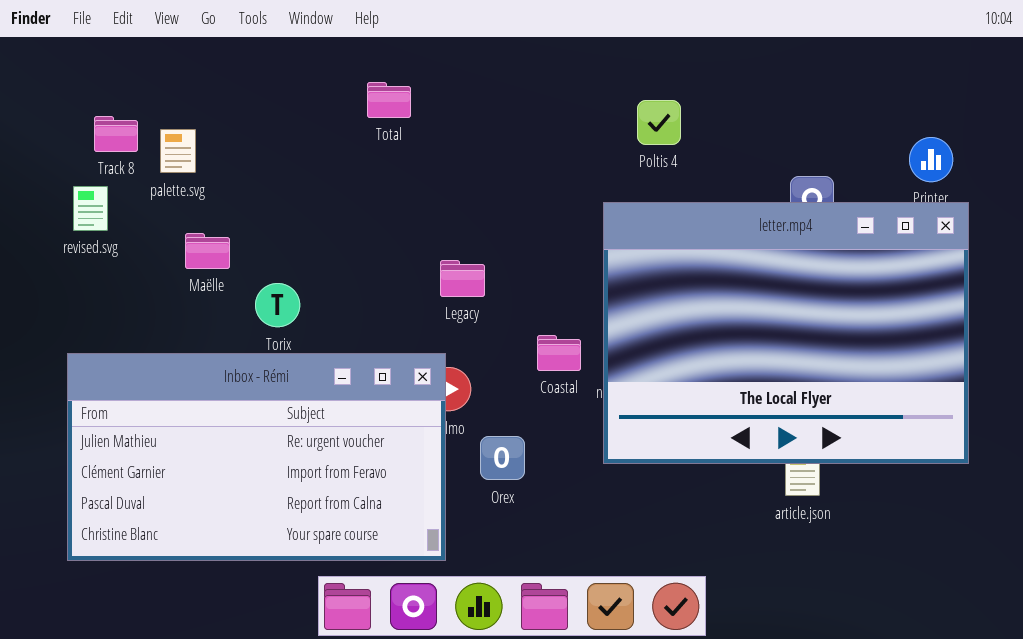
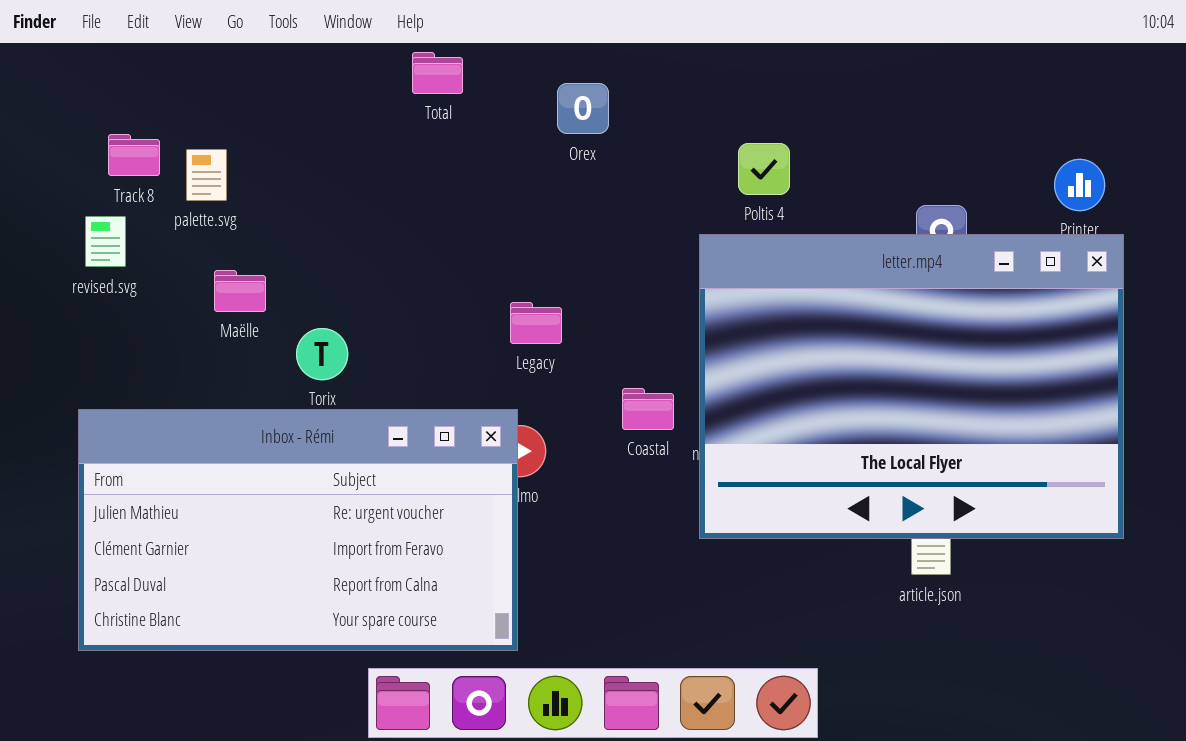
Total: [367,82,411,118] -> [412,52,463,94], moved
Poltis 4: [637,100,681,145] -> [738,143,790,195], moved
Orex: [480,436,525,480] -> [557,83,609,134], moved

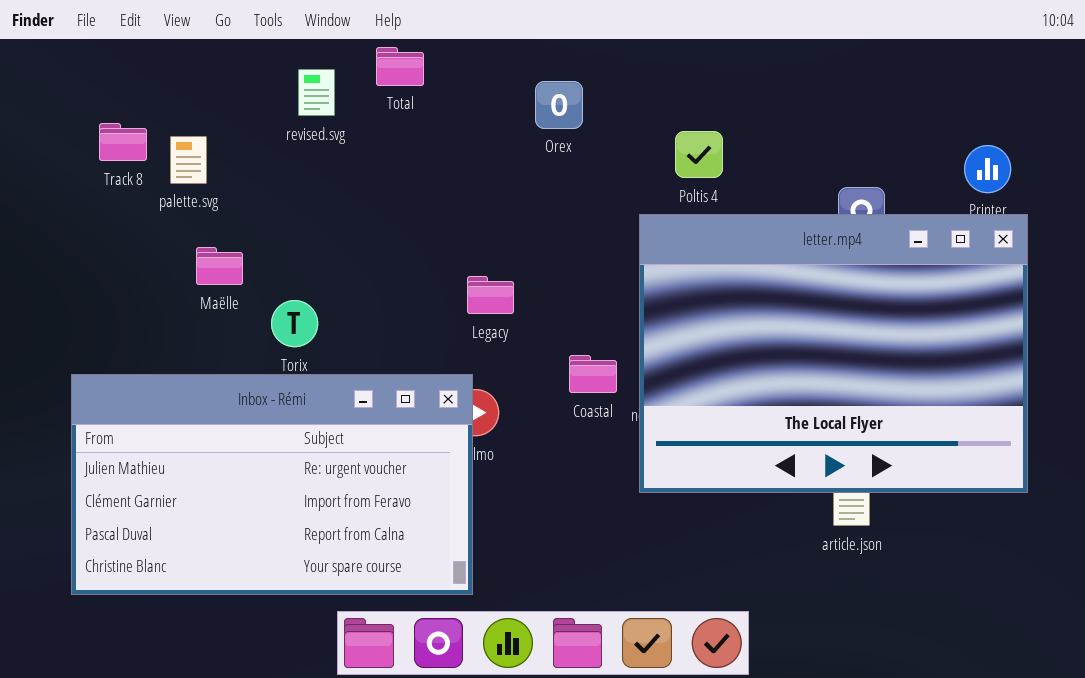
Orex: [557,83,609,134] -> [535,81,583,129], moved
revised.svg: [85,216,126,267] -> [298,69,335,116], moved

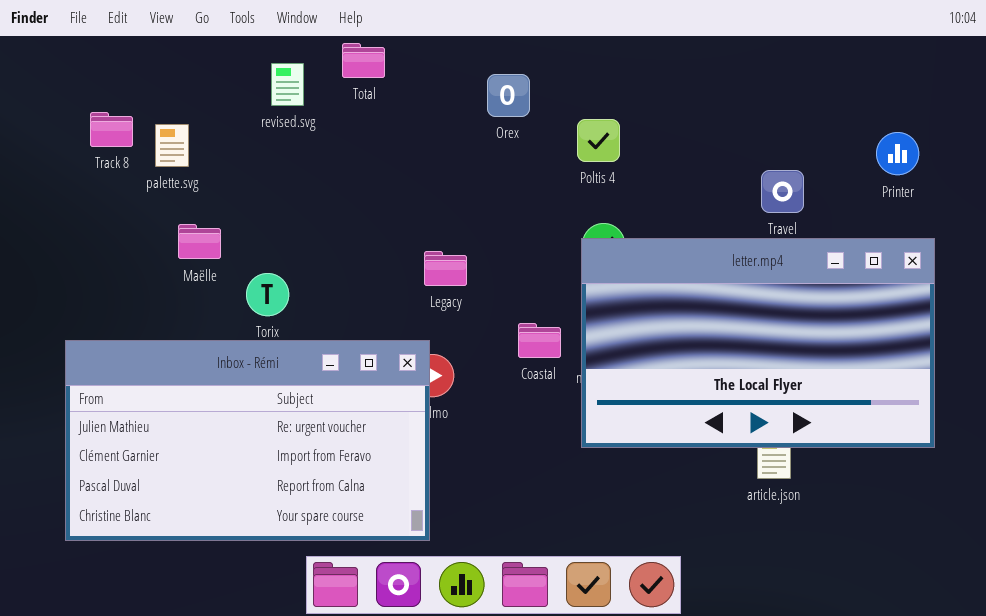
Poltis 4: [675,131,723,178] -> [577,119,620,162], moved
letter.mp4: [639,214,1028,493] -> [581,238,935,448], resized

